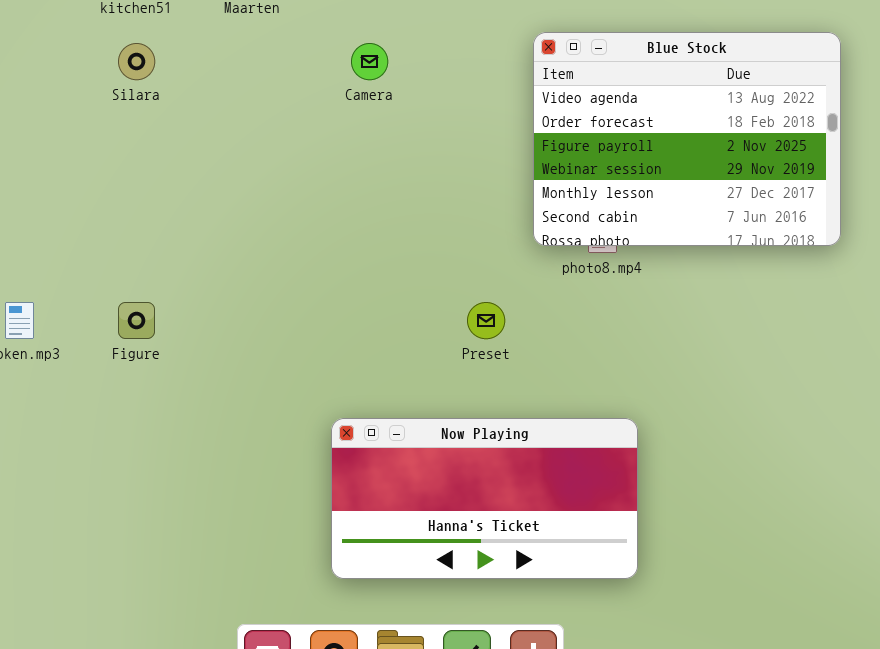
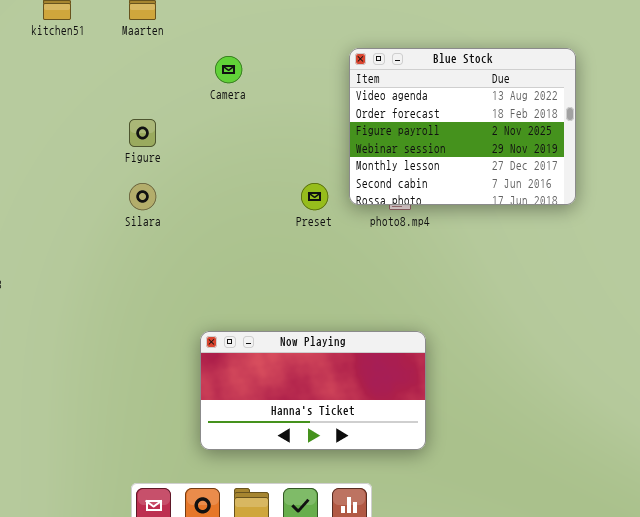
Silara: [118,43,155,80] -> [129,183,156,210], moved
Figure: [118,302,155,339] -> [129,119,156,147], moved
Preset: [467,302,505,339] -> [301,183,328,210], moved

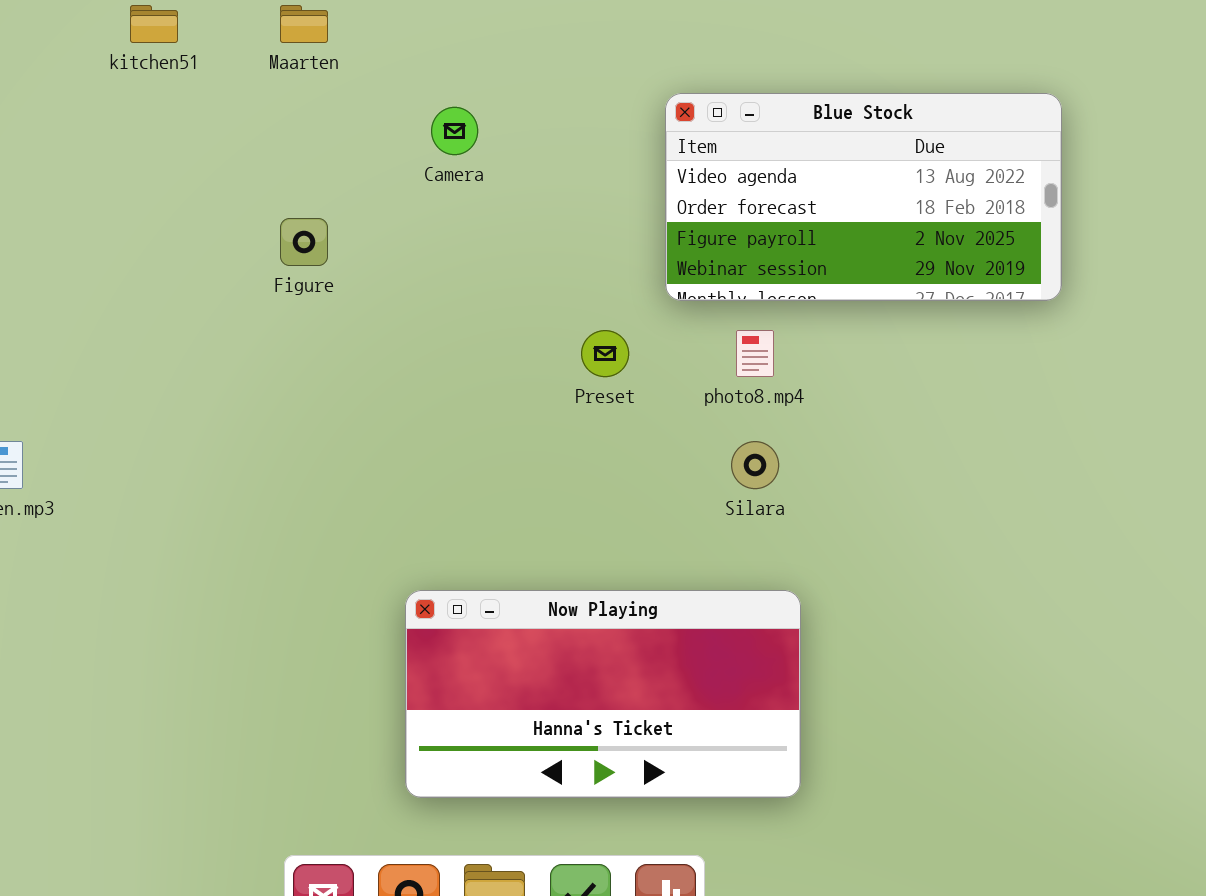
Blue Stock: [349,48,576,205] -> [665,93,1062,301], resized
Silara: [129,183,156,210] -> [731,441,779,489], moved

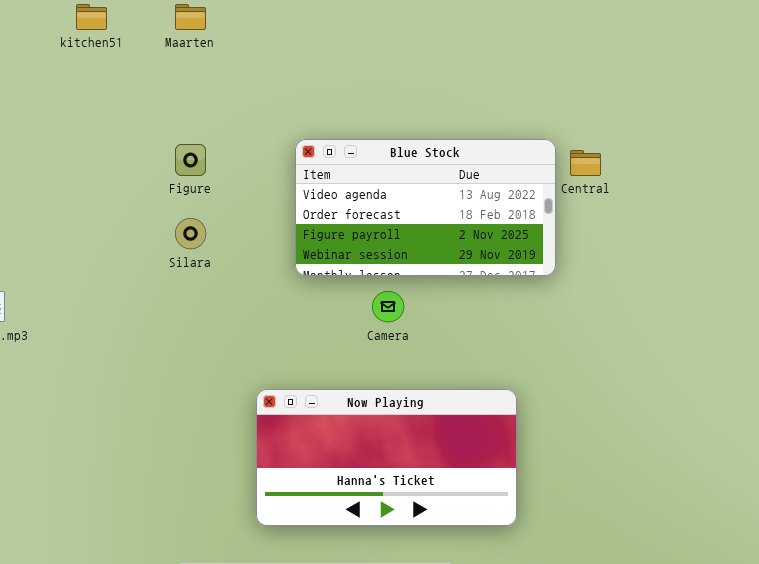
Blue Stock: [665,93,1062,301] -> [295,139,556,276], moved
Camera: [431,107,478,155] -> [372,291,404,322], moved
Silara: [731,441,779,489] -> [175,218,206,249], moved

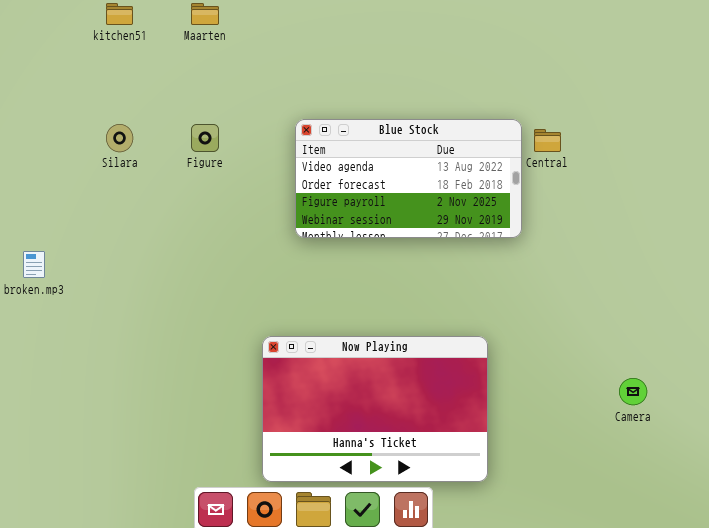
Silara: [175,218,206,249] -> [106,124,133,152], moved
Camera: [372,291,404,322] -> [619,378,647,405], moved
Now Playing: [256,389,517,526] -> [262,336,488,482], resized

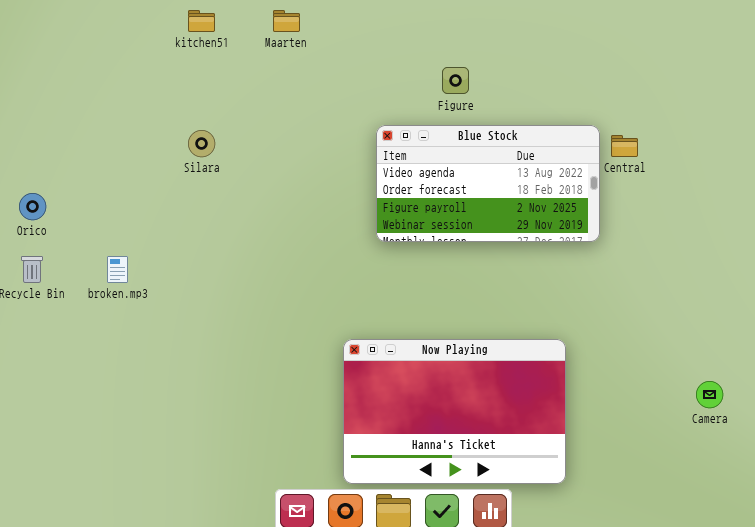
Figure: [191,124,219,152] -> [442,67,469,94], moved

